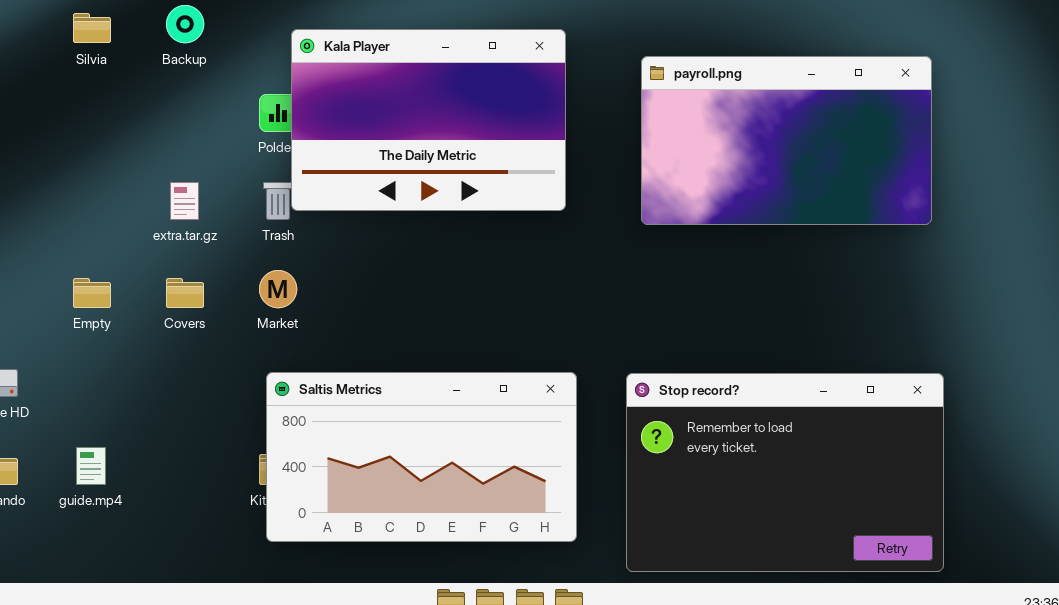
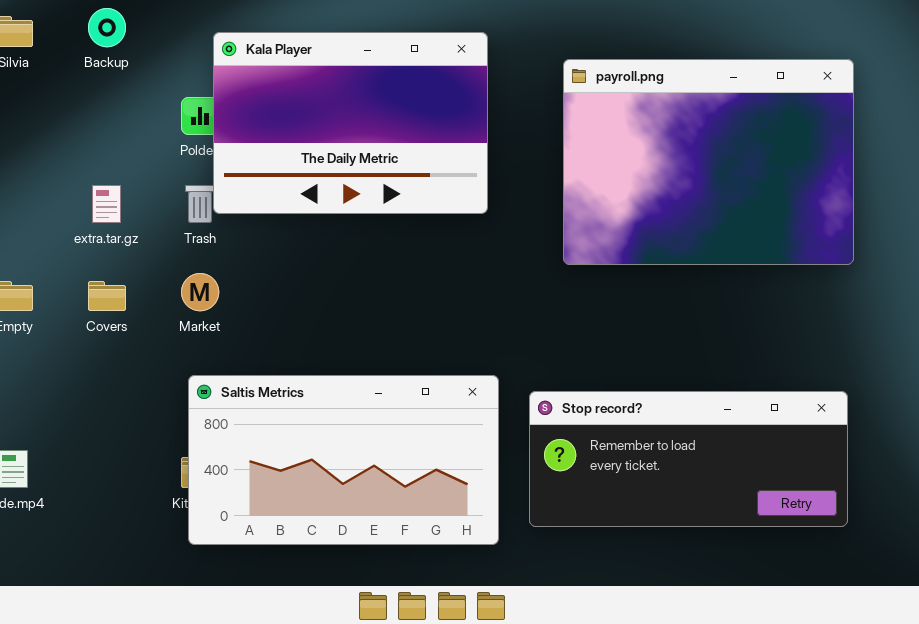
payroll.png: [641,56,932,225] -> [563,59,854,265], resized
Stop record?: [626,373,944,572] -> [529,391,848,527], moved, resized

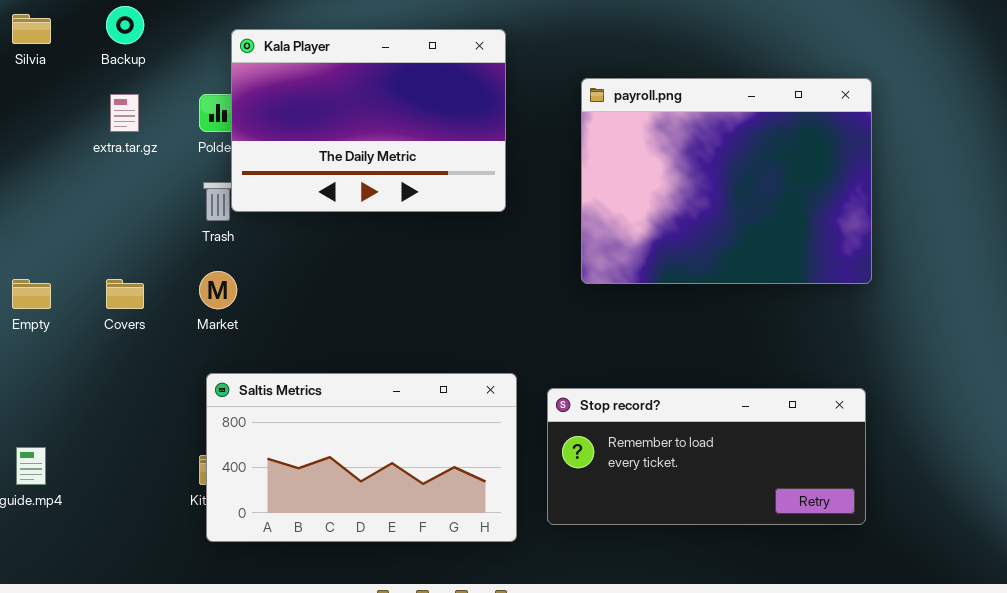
payroll.png: [563,59,854,265] -> [581,78,872,284], moved
extra.tar.gz: [92,185,121,223] -> [110,94,139,132], moved

